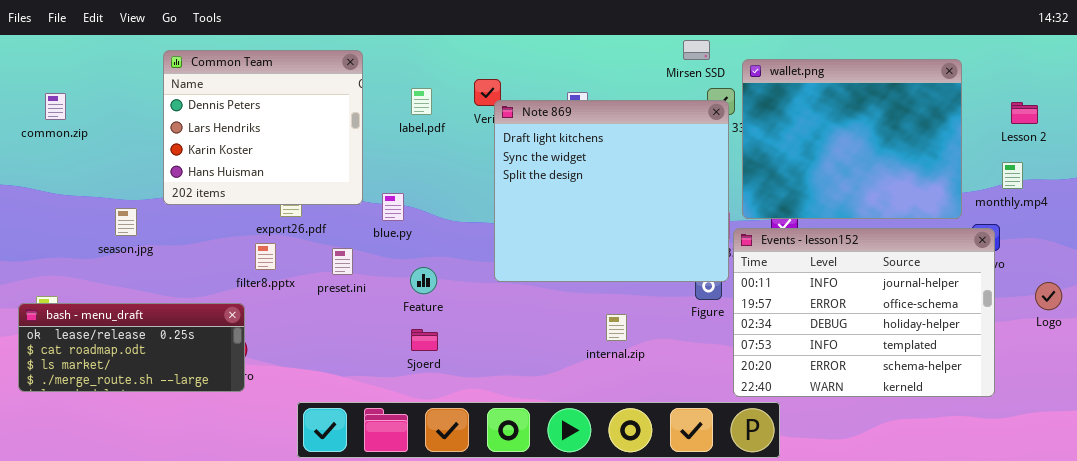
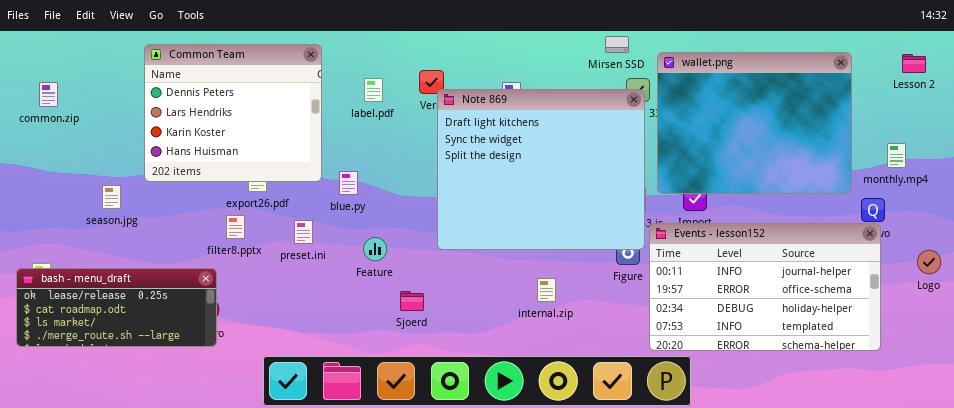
Lesson 2: [1011,102,1038,124] -> [902,54,926,73], moved
Events - lesson152: [733,228,995,397] -> [649,223,881,351], resized
Sjoerd: [411,329,438,351] -> [400,291,424,311], moved

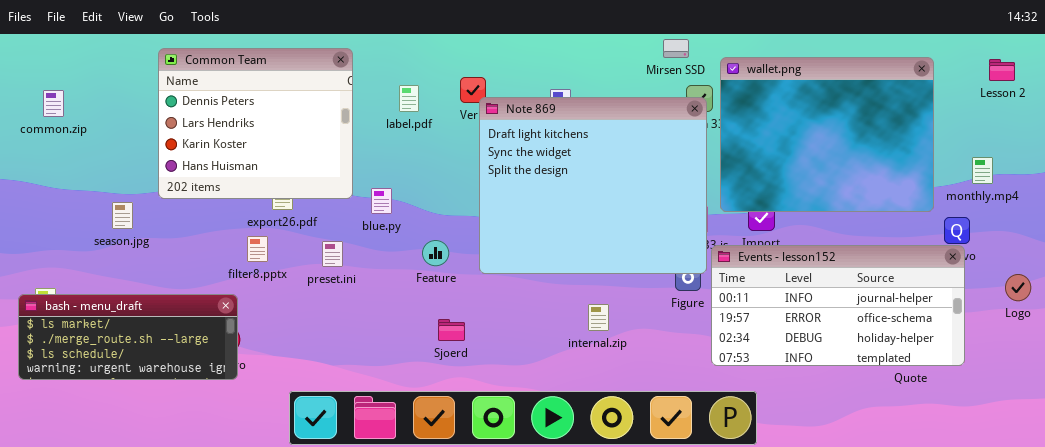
Events - lesson152: [649,223,881,351] -> [711,245,965,366], resized
Feature: [363,237,387,261] -> [422,240,449,266], moved
bash - menu_draft: [16,268,217,347] -> [18,294,238,380], scrolled down 2 rows

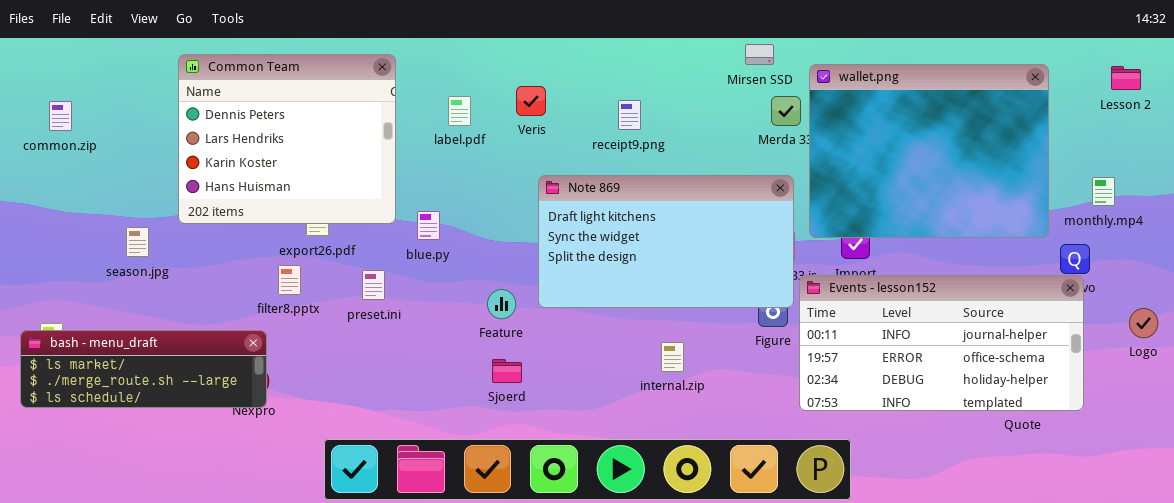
Note 869: [479,97,707,274] -> [538,175,794,308], resized
Feature: [422,240,449,266] -> [487,289,516,319], moved
bash - menu_draft: [18,294,238,380] -> [20,330,267,408], resized

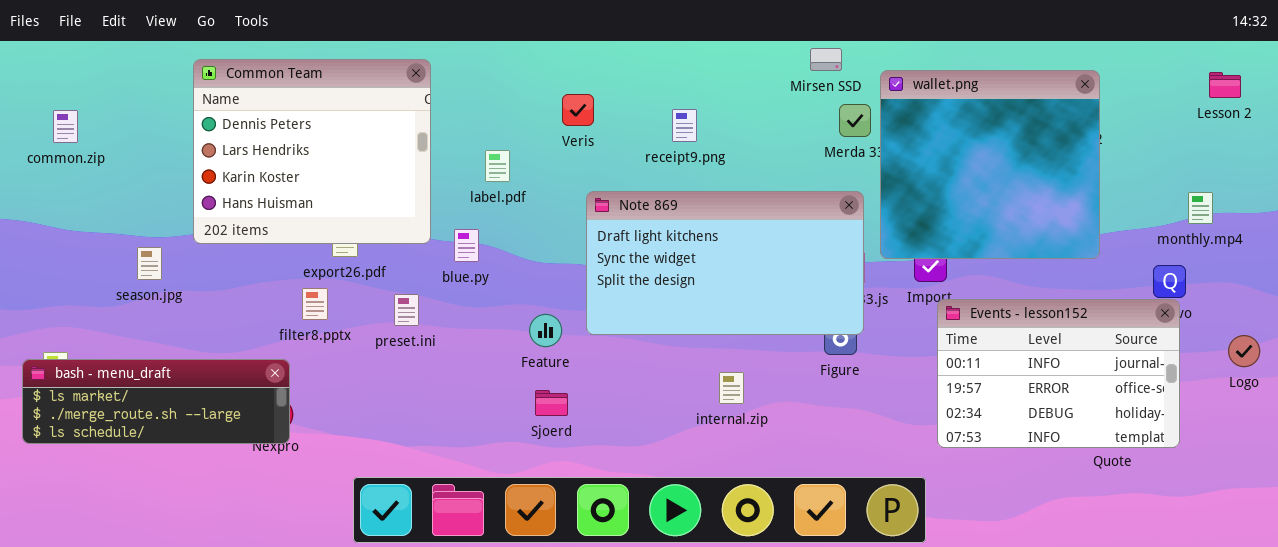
wallet.png: [809,64,1049,238] -> [880,70,1100,259], resized
label.pdf: [448,96,471,126] -> [485,150,510,182], moved
Events - lesson152: [799,275,1084,411] -> [937,299,1180,448], resized

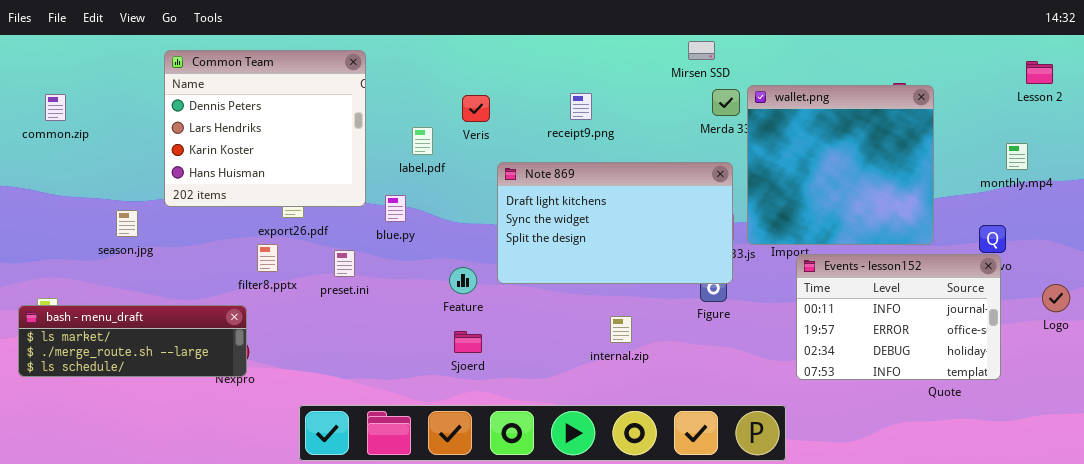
wallet.png: [880,70,1100,259] -> [747,85,934,245], moved
Veris: [562,94,594,126] -> [462,95,490,122], moved
monthly.mp4: [1188,192,1213,224] -> [1006,143,1028,170], moved

